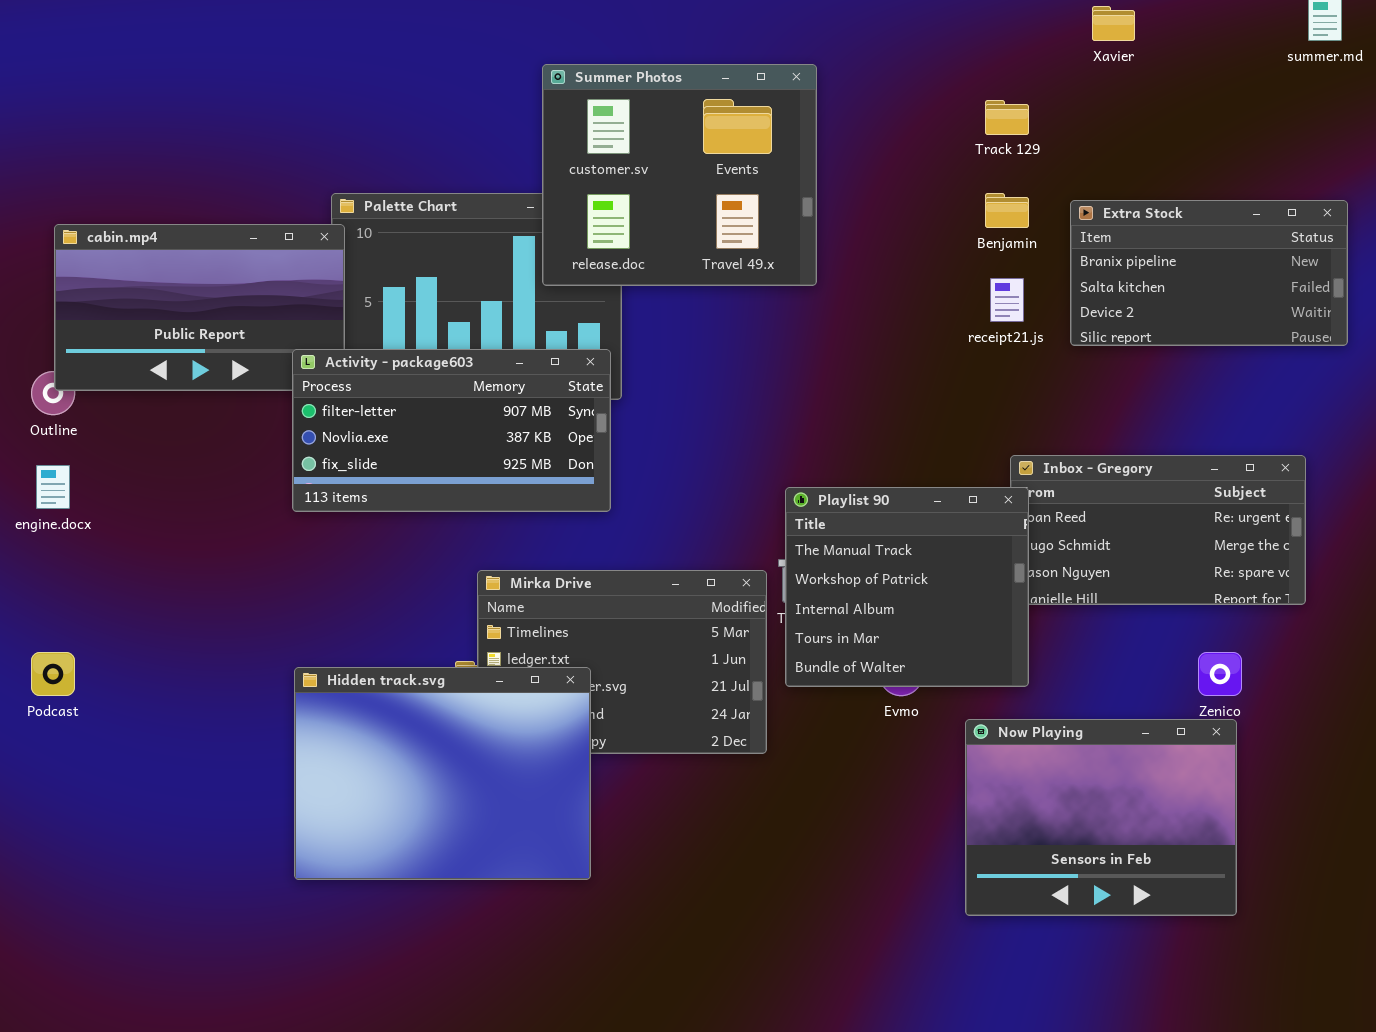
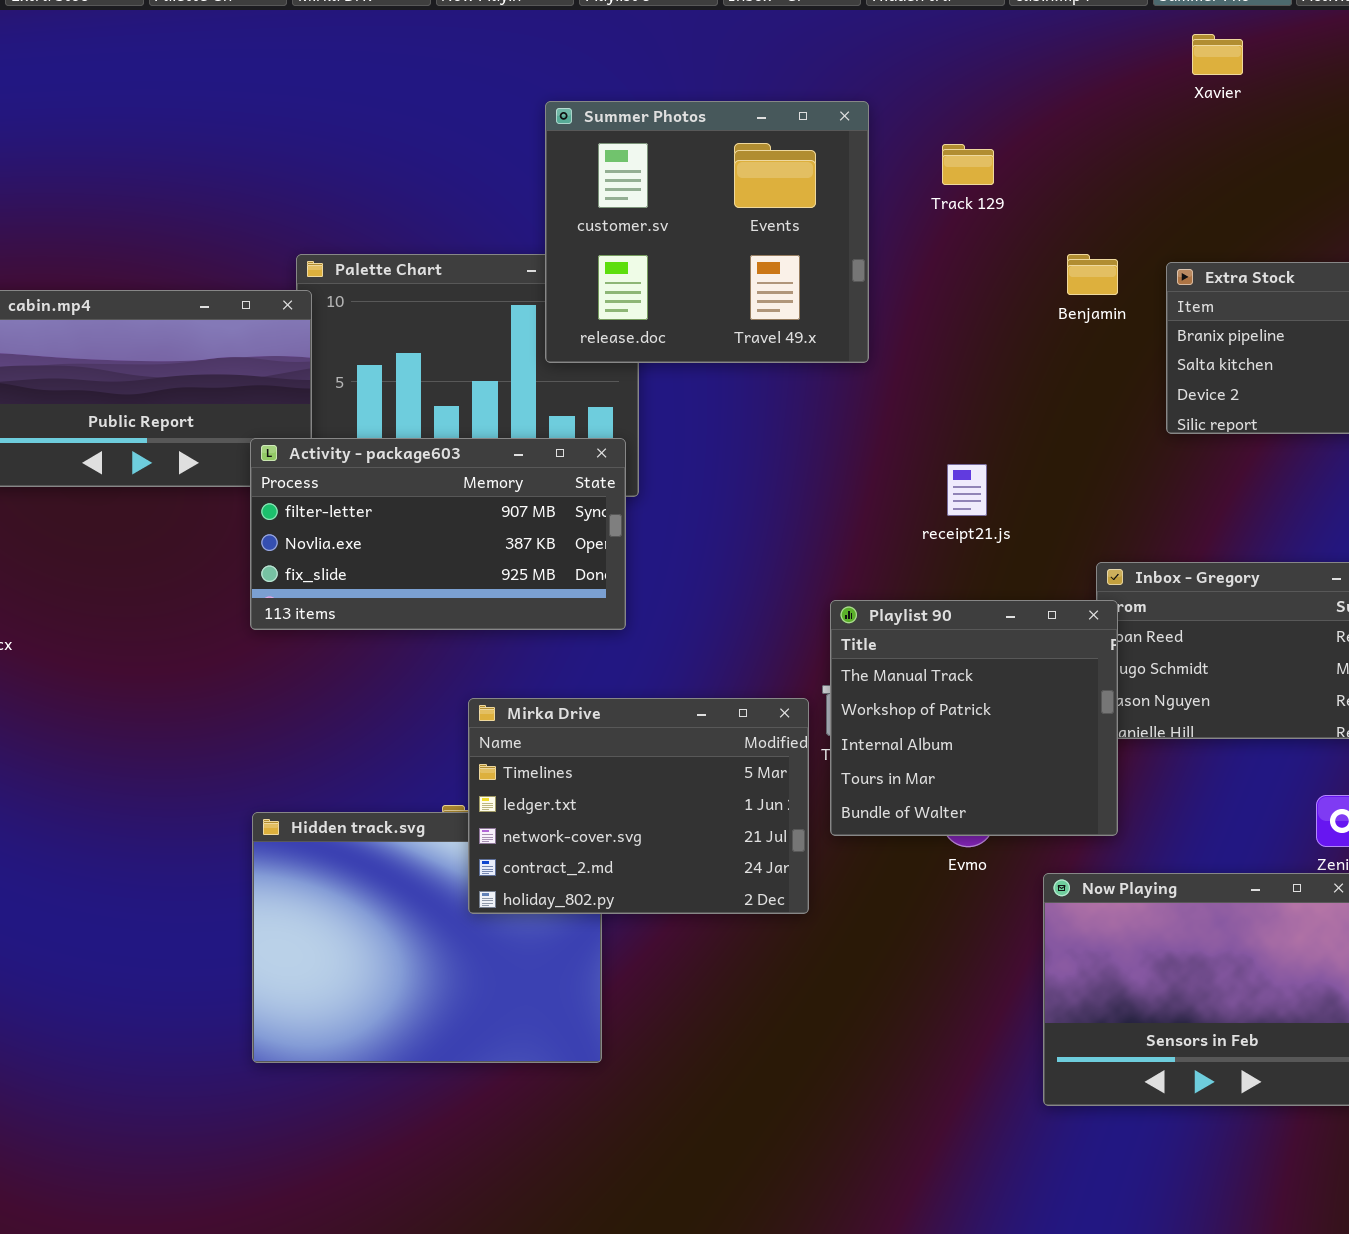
Track 129: [985,100,1029,135] -> [942,144,994,185], moved
receipt21.js: [990,278,1024,322] -> [947,464,987,516], moved
Mirka Drive: [477,570,767,754] -> [468,698,809,914], raised

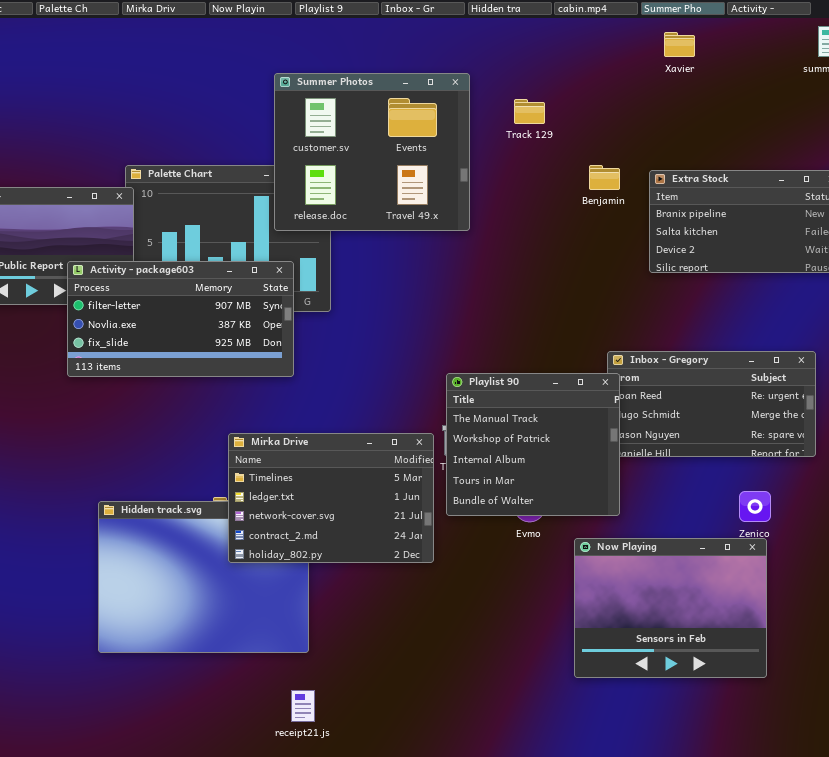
Activity - package603: [250,438,626,630] -> [67,261,294,377], moved
receipt21.js: [947,464,987,516] -> [291,690,315,722], moved

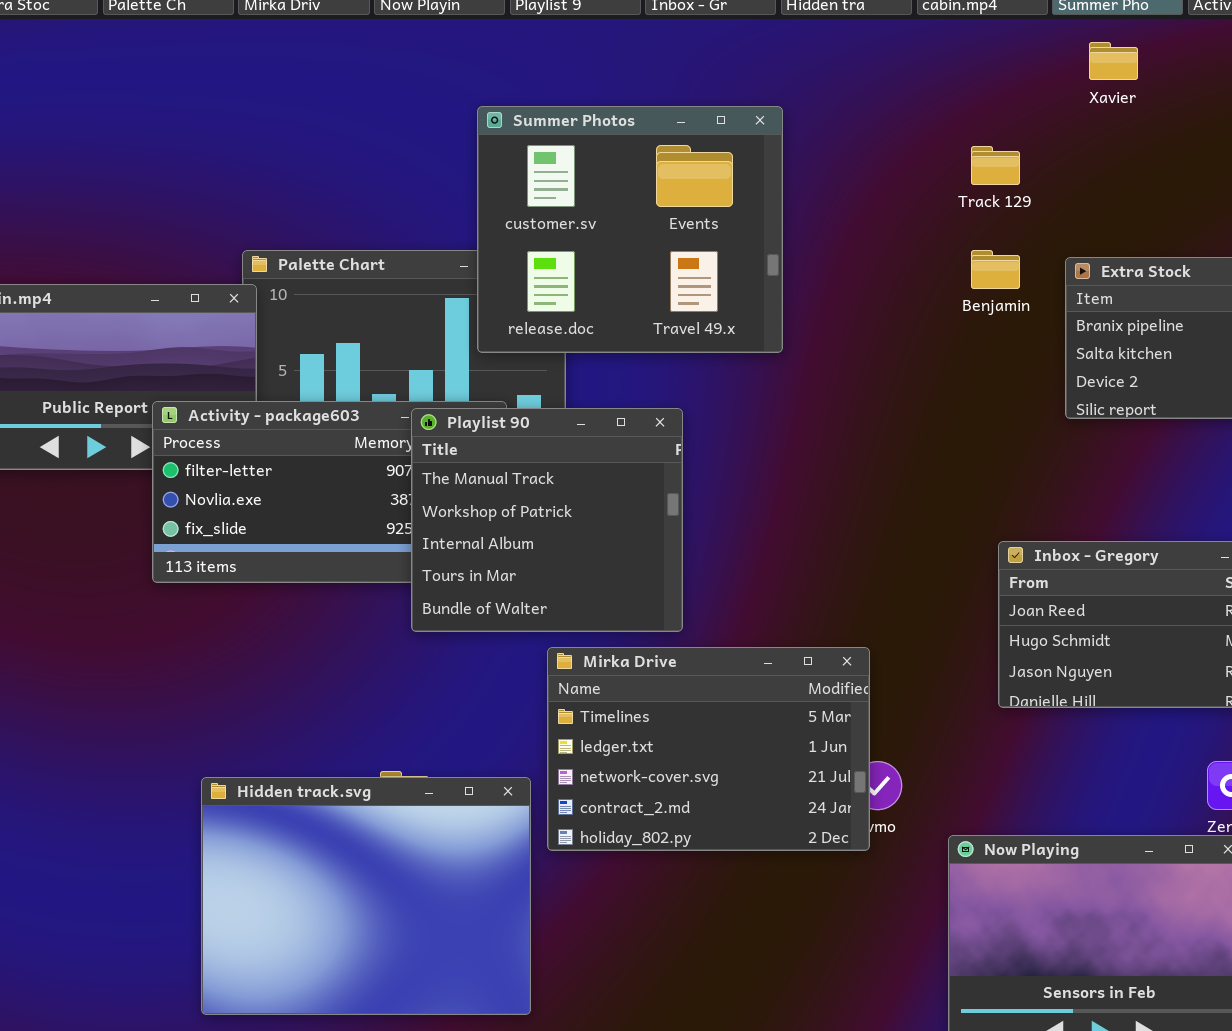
Track 129: [514,99,545,124] -> [971,146,1020,185], moved
Playlist 90: [446,373,620,516] -> [411,408,683,632], moved
Mirka Drive: [228,433,434,563] -> [547,647,870,851], moved

